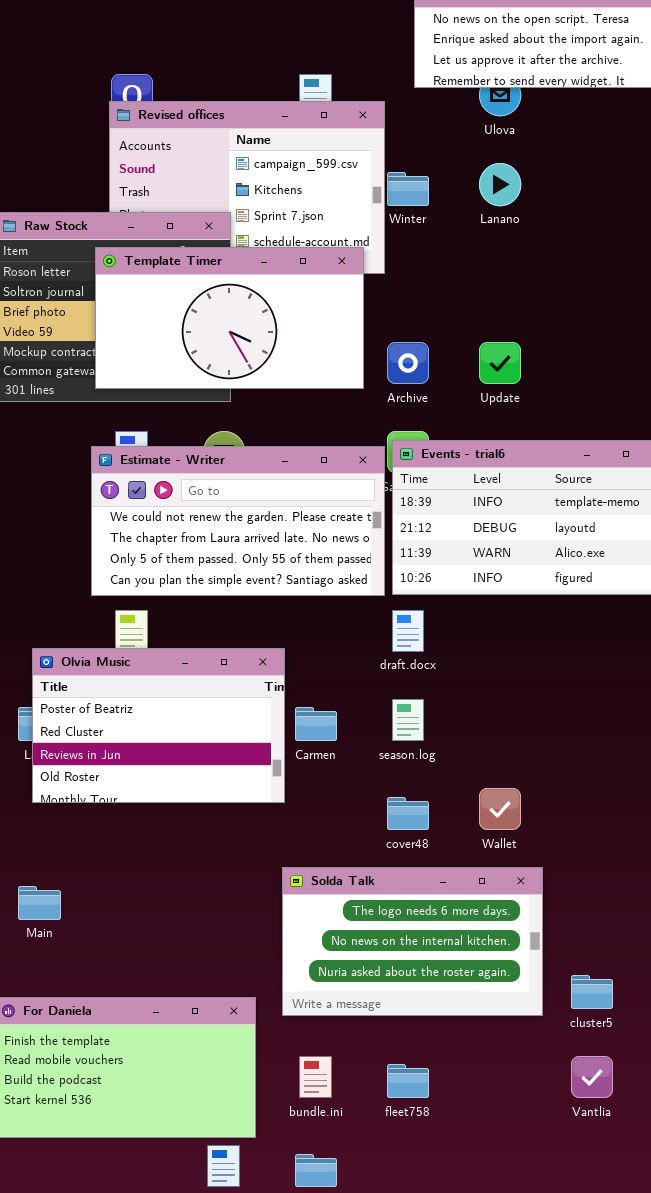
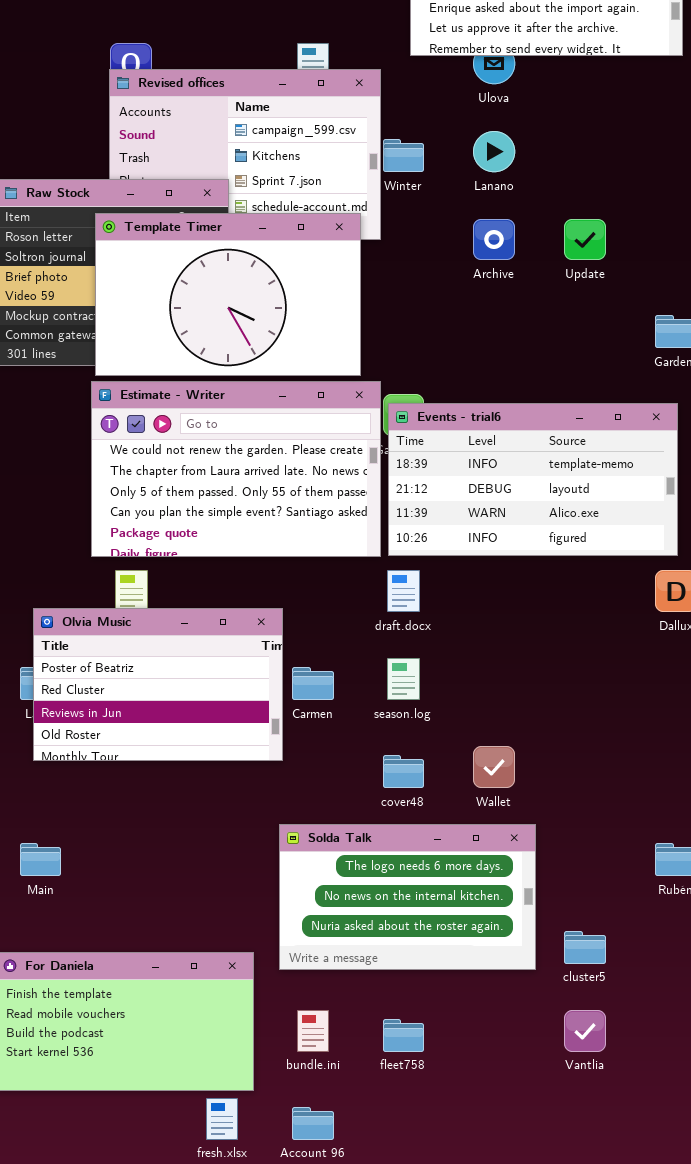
Template Timer: [95,247,364,389] -> [95,213,361,376], resized
Archive: [387,342,429,384] -> [473,219,515,260], moved
Update: [479,342,521,384] -> [564,219,606,260], moved
Estimate - Writer: [91,446,385,596] -> [91,381,381,557], resized

